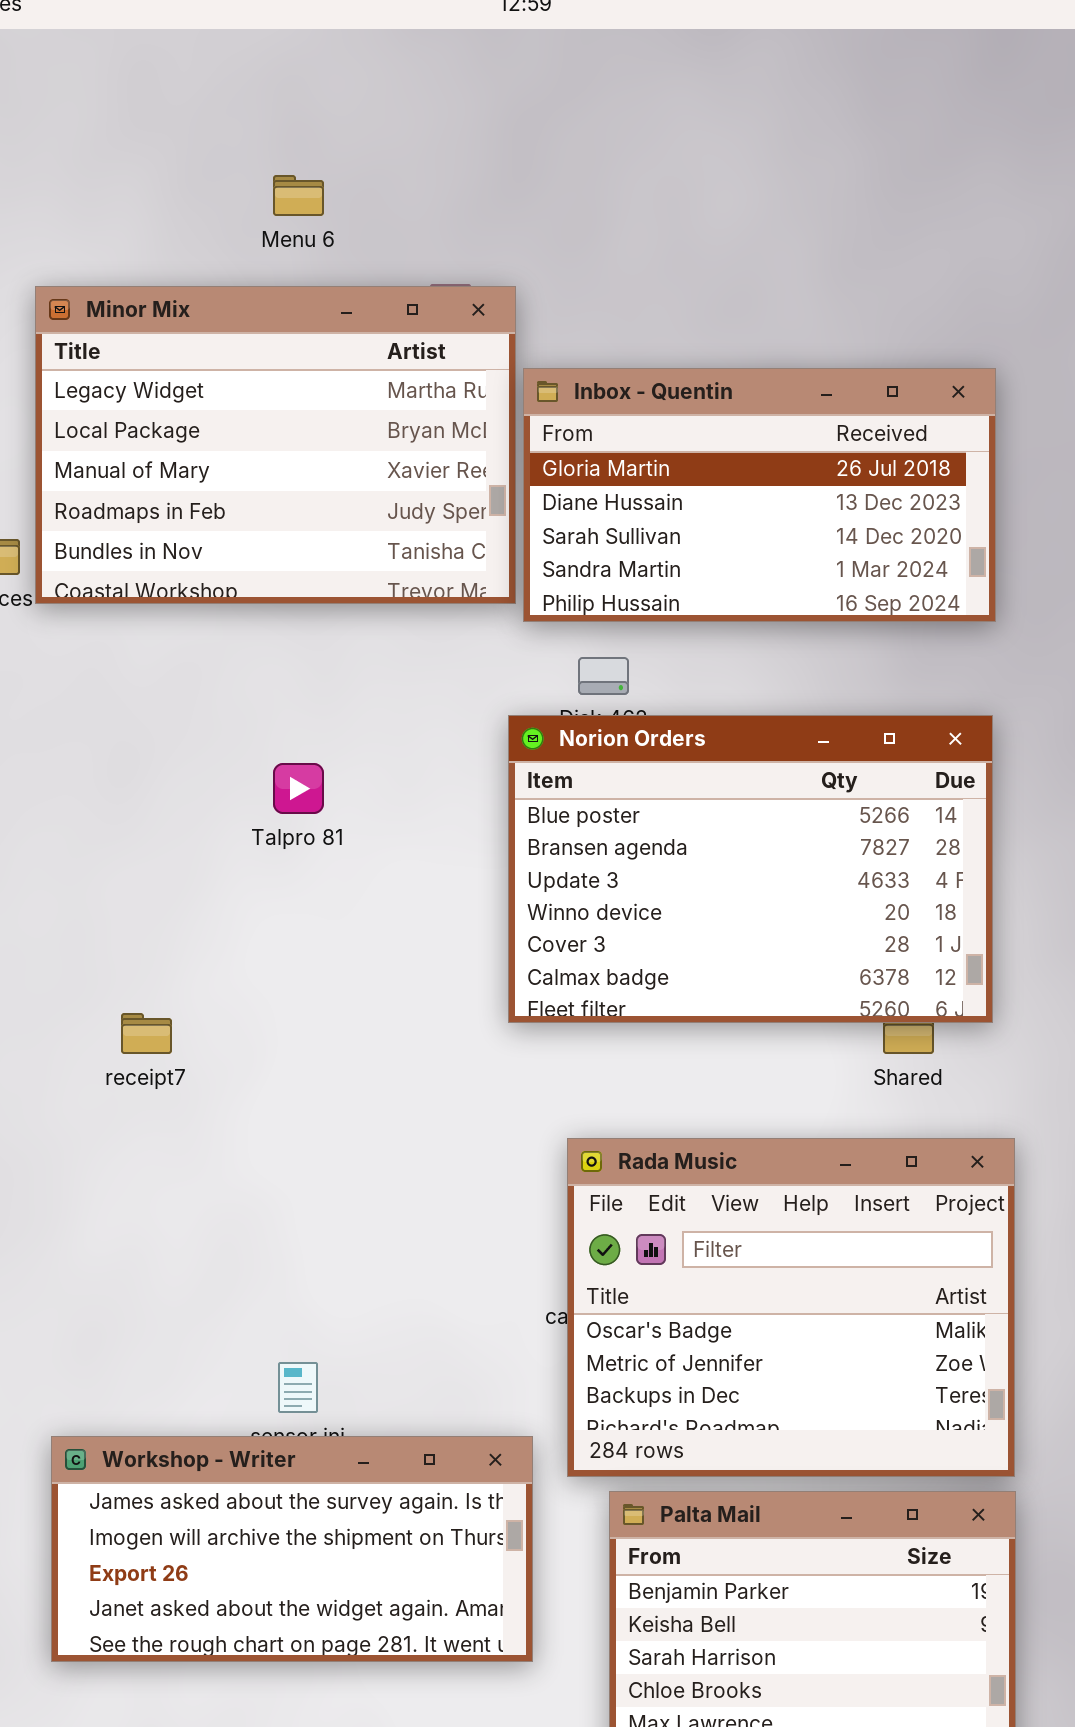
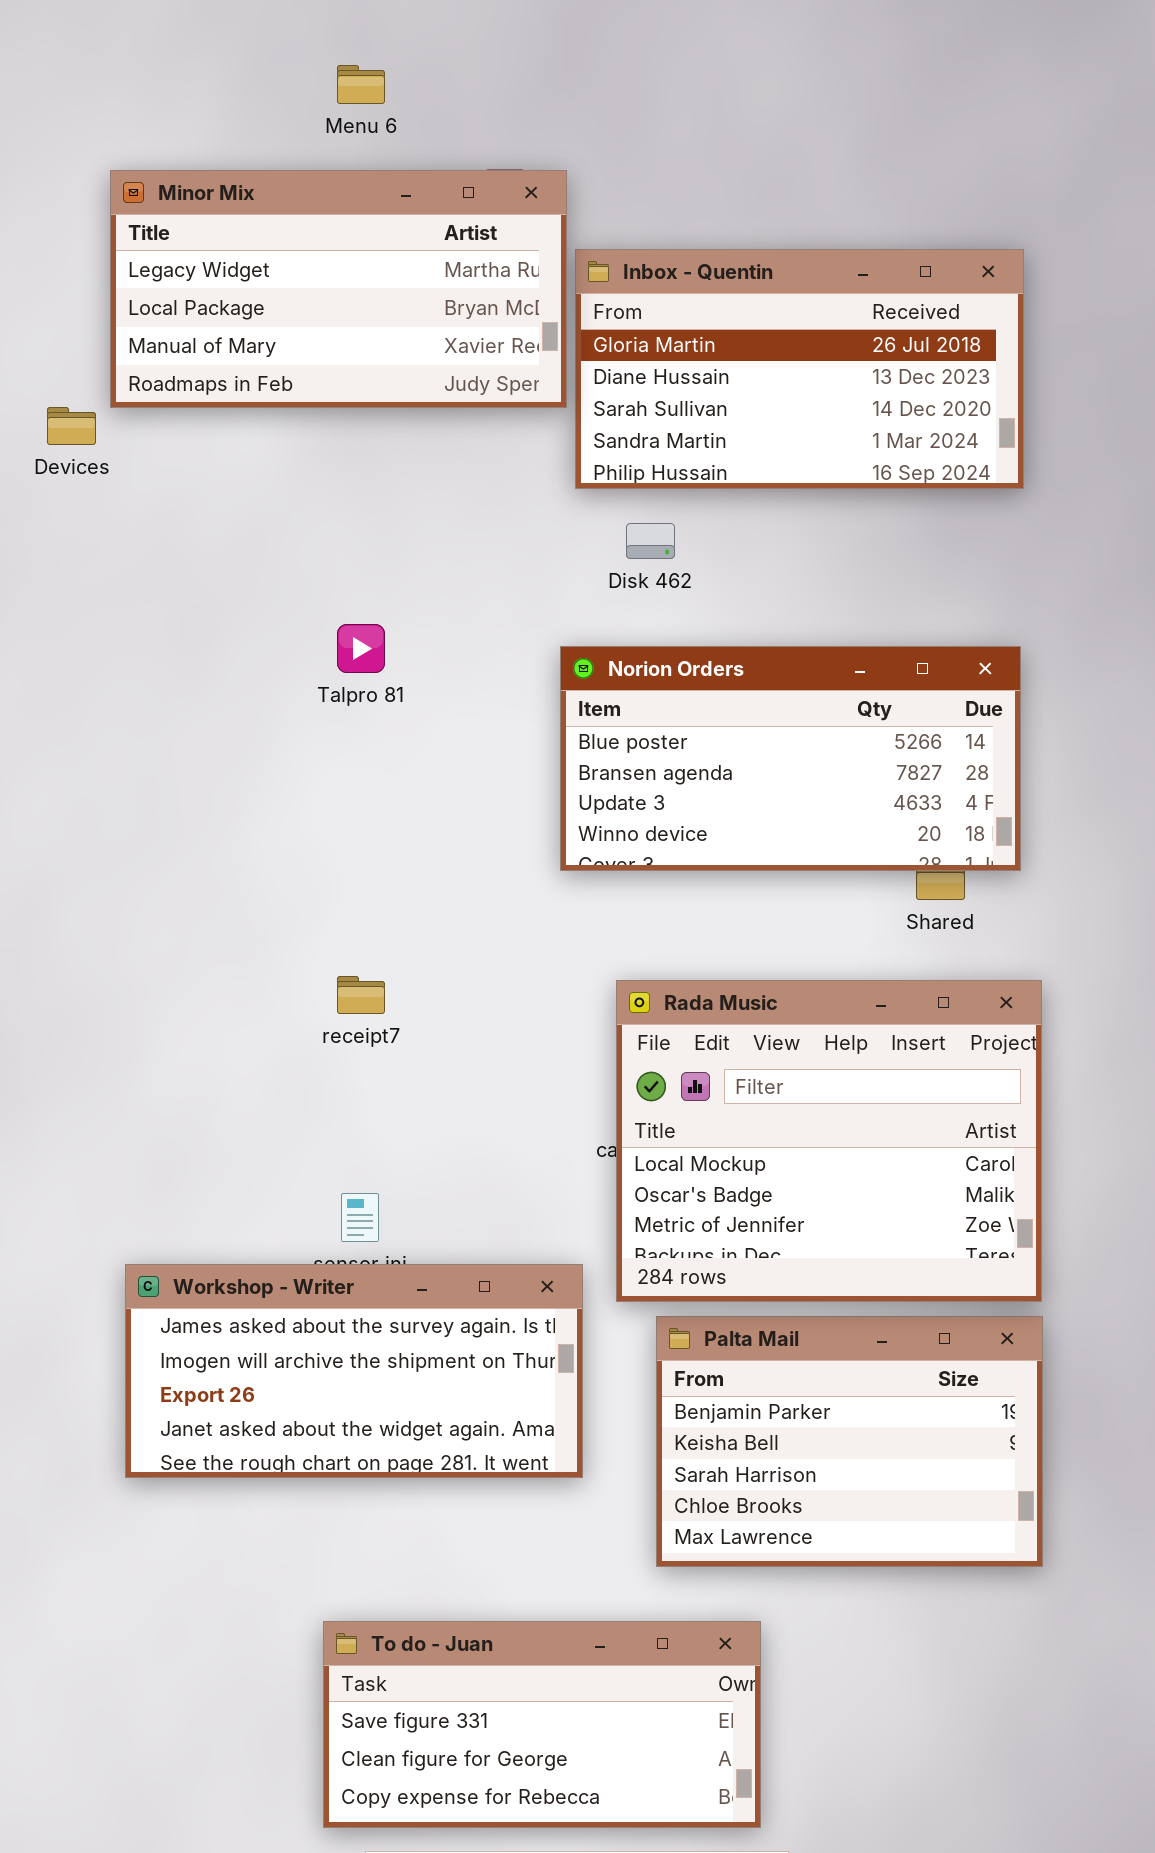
Minor Mix: [35,286,516,604] -> [110,170,567,408], resized
Norion Orders: [508,715,993,1023] -> [560,646,1021,871], resized
receipt7: [121,1013,172,1054] -> [337,976,385,1014], moved
Rada Music: [567,1138,1015,1477] -> [616,980,1042,1302], scrolled up 1 row

